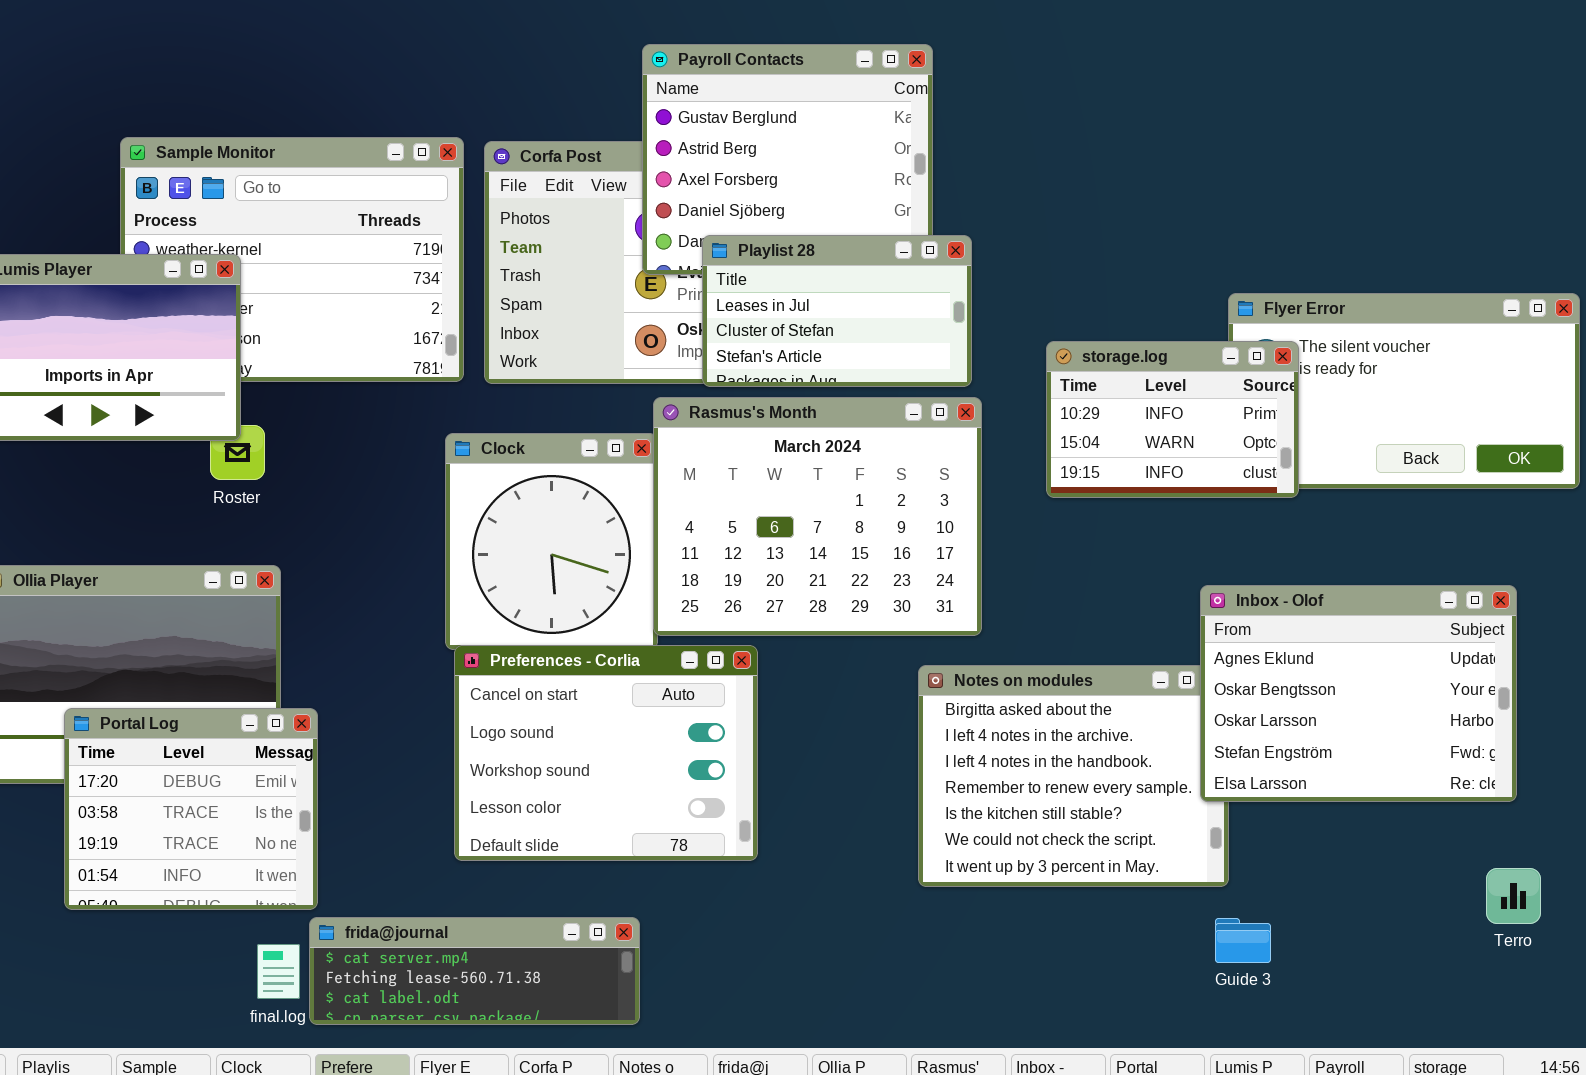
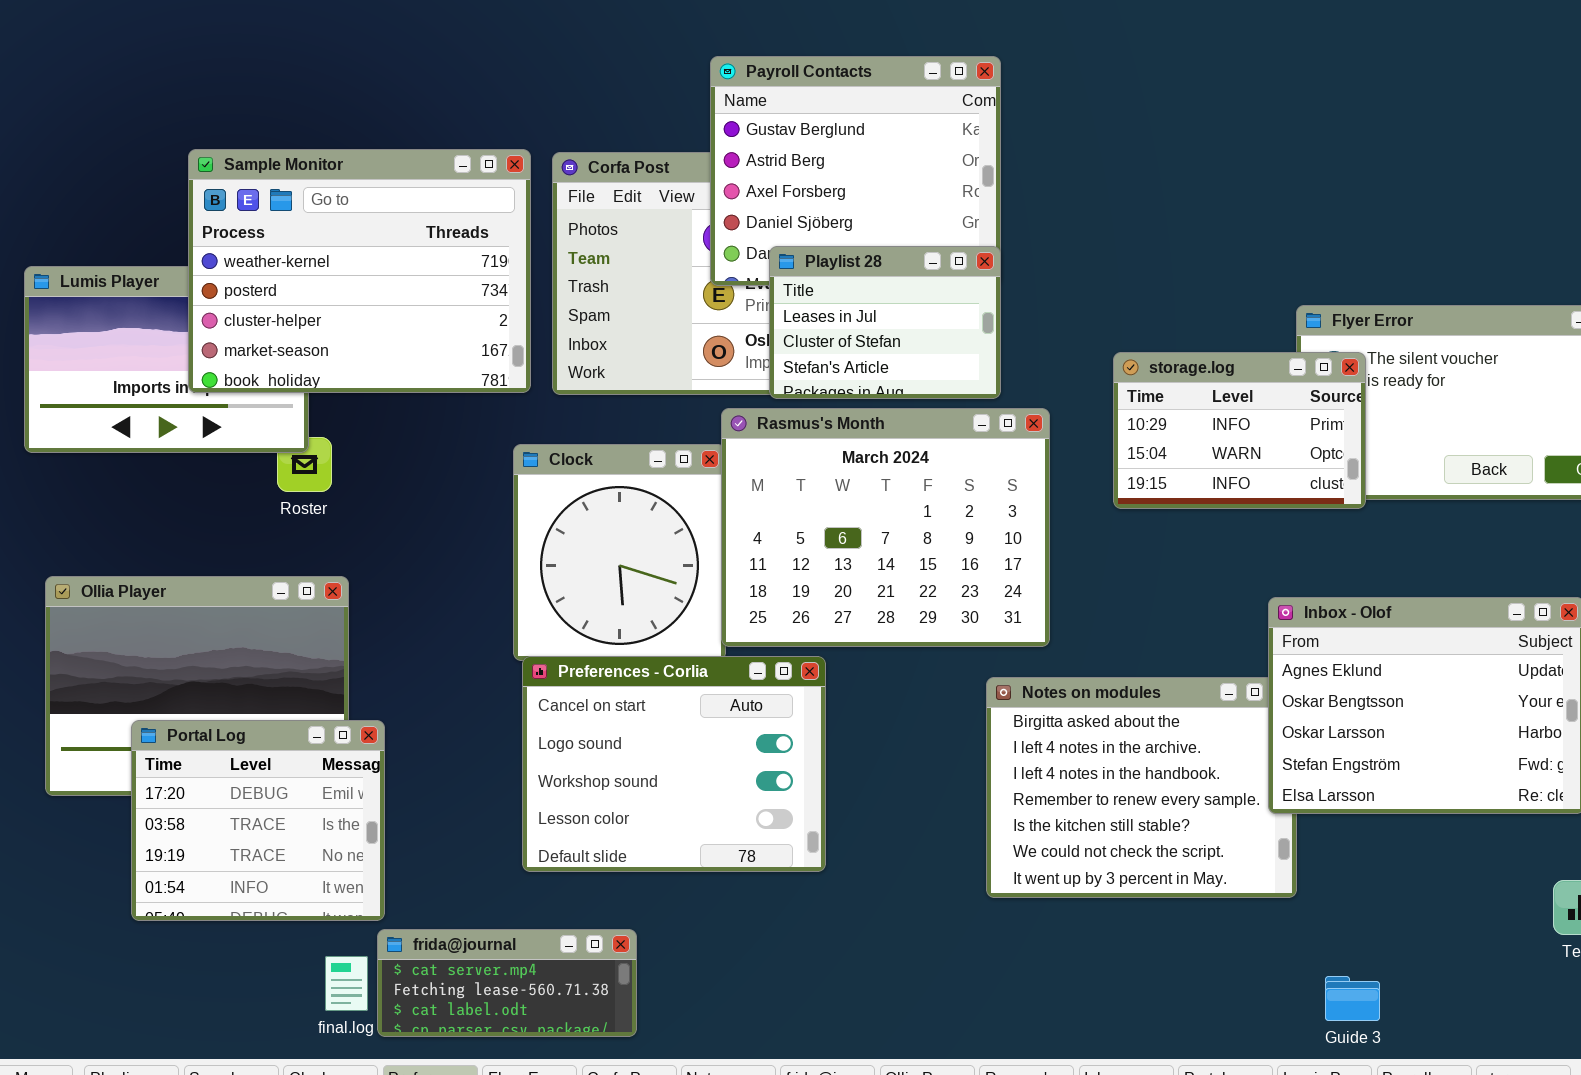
Sample Monitor: [120,137,464,382] -> [188,149,531,393], raised
Playlist 28: [702,235,972,387] -> [769,246,1001,399], resized
frida@journal: [309,917,640,1025] -> [377,929,637,1037], resized
Guide 3: [1215,918,1271,963] -> [1325,976,1380,1021], moved

